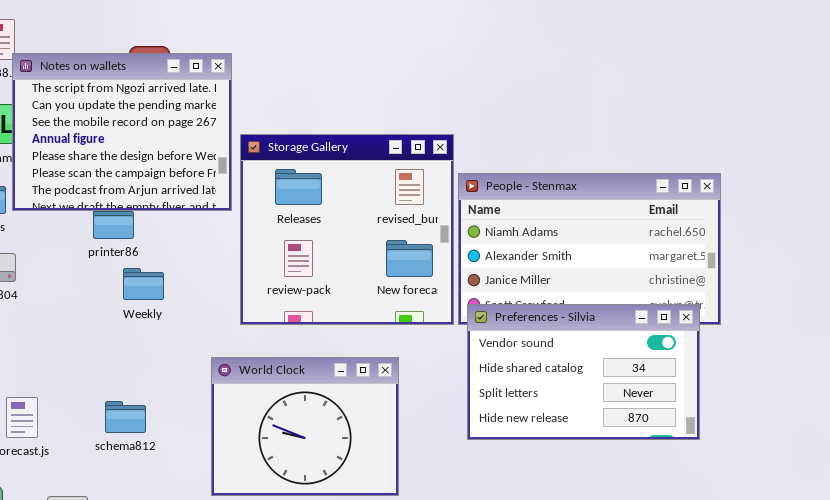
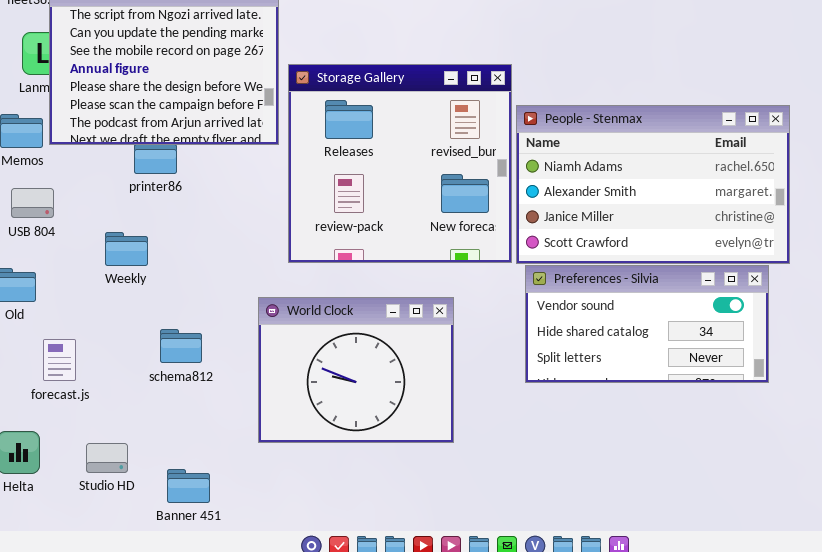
Weekly: [123,268,164,300] -> [105,232,148,266], moved
Preferences - Silvia: [467,304,700,440] -> [525,265,769,383], resized
schema812: [105,401,146,433] -> [160,329,202,363], moved

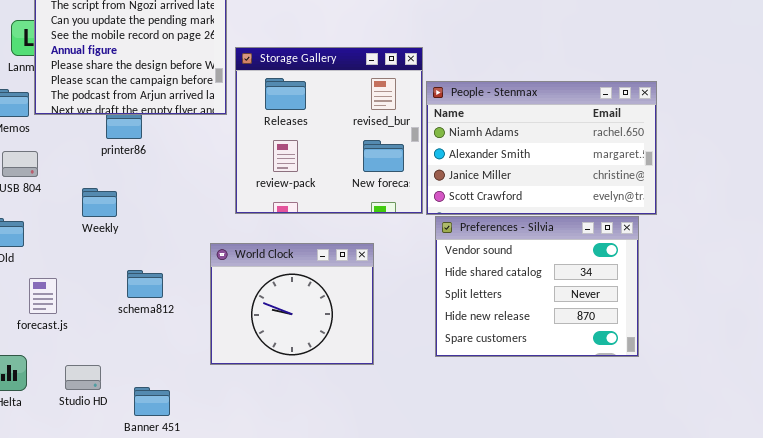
Preferences - Silvia: [525,265,769,383] -> [435,216,639,357], resized

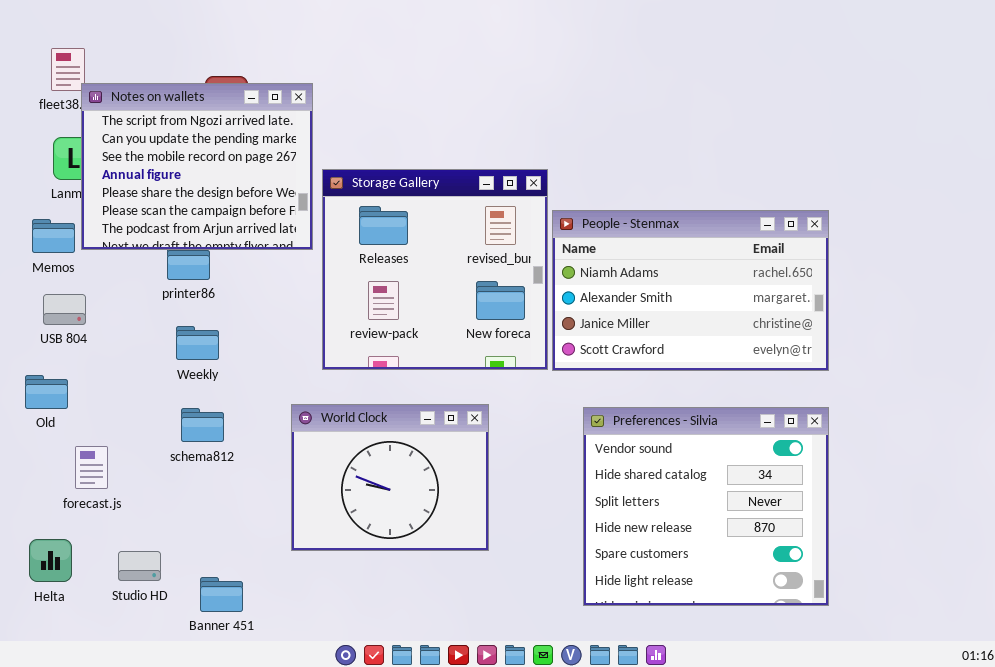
Weekly: [82,188,117,217] -> [176,326,219,360], moved
Preferences - Silvia: [435,216,639,357] -> [583,407,829,606], moved, resized
schema812: [127,270,163,298] -> [181,408,224,442], moved

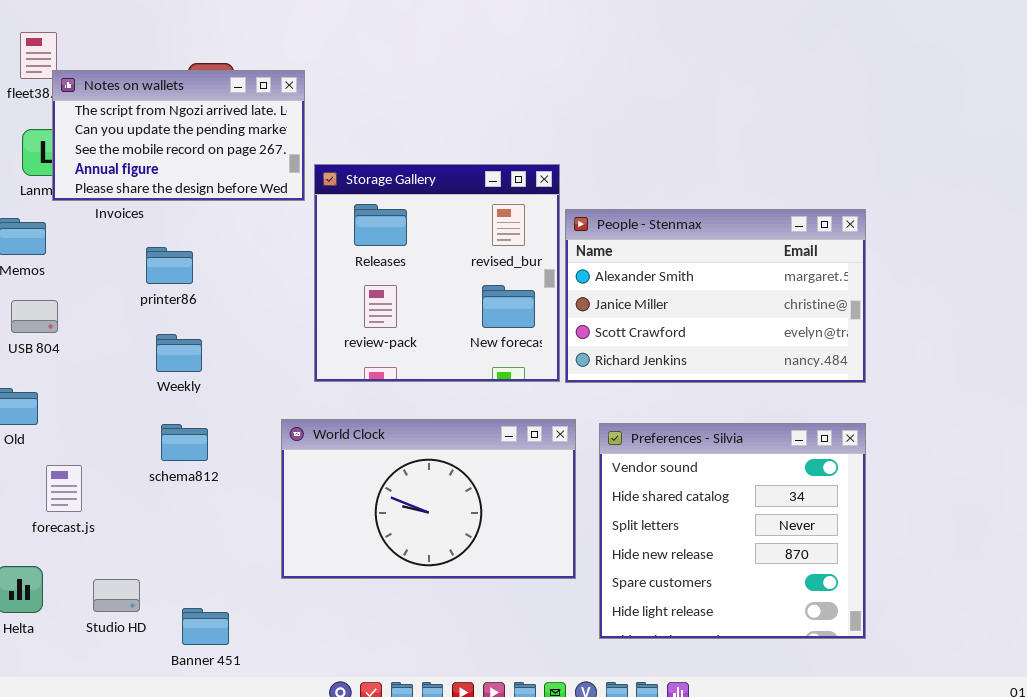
Notes on wallets: [81,83,313,250] -> [52,70,305,201], resized
People - Stenmax: [552,210,829,371] -> [565,209,866,383], scrolled down 1 row
World Clock: [291,404,489,551] -> [281,419,576,579], resized

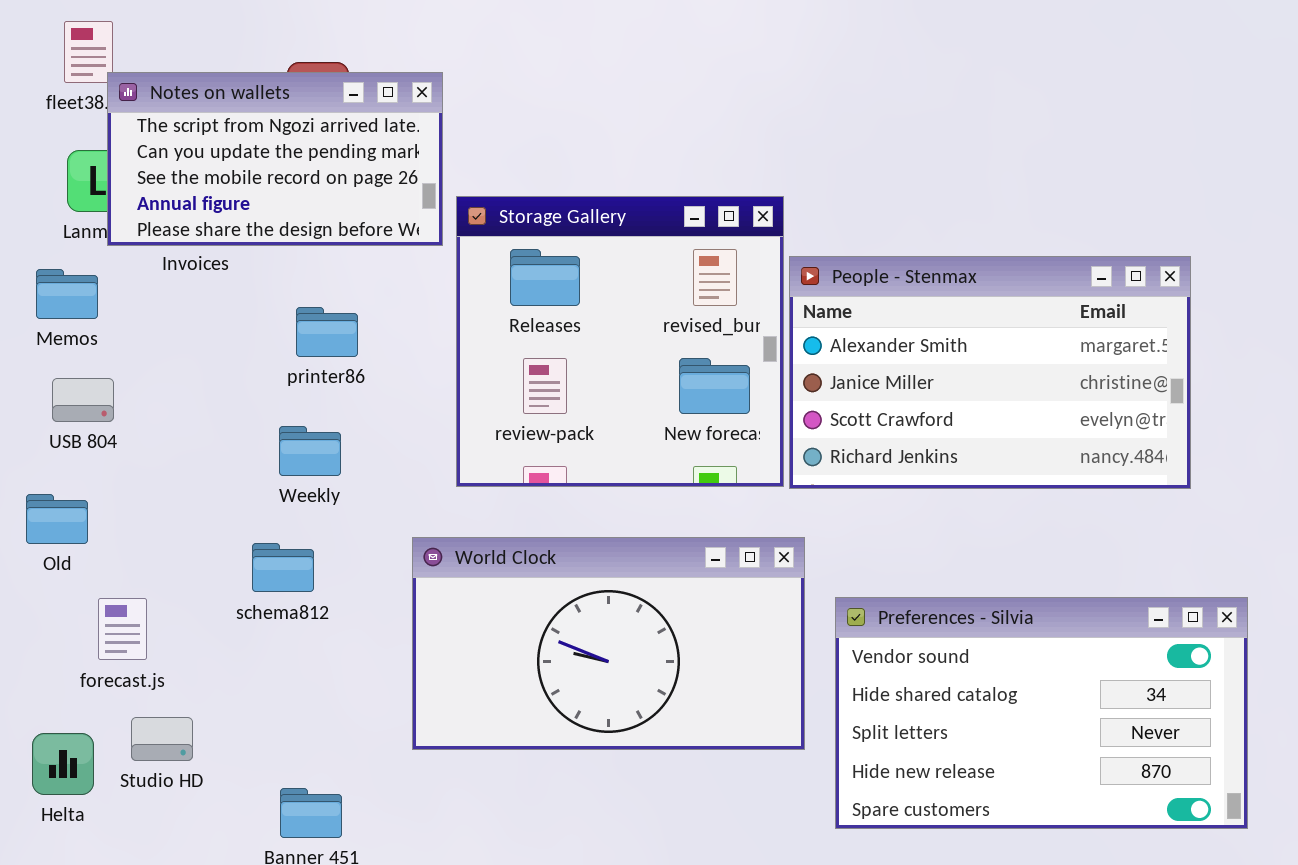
printer86: [146,247,193,284] -> [296,307,358,357], moved
Weekly: [156,334,202,372] -> [279,426,341,476], moved
Preferences - Silvia: [599,423,866,639] -> [835,597,1248,829], resized
Studio HD: [93,579,140,612] -> [131,717,193,761], moved

